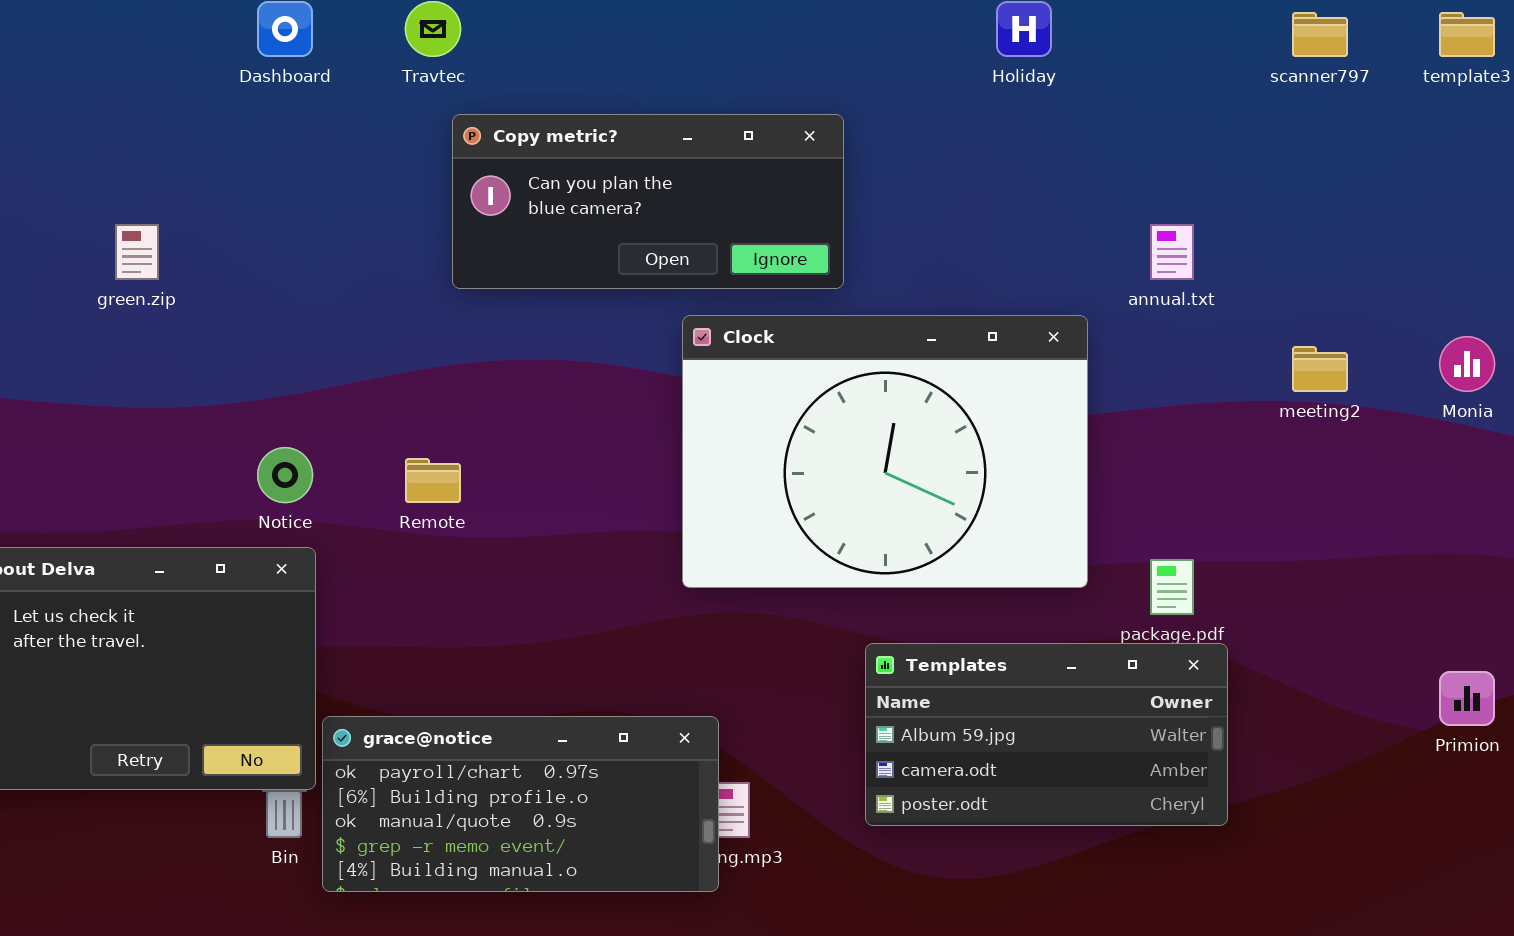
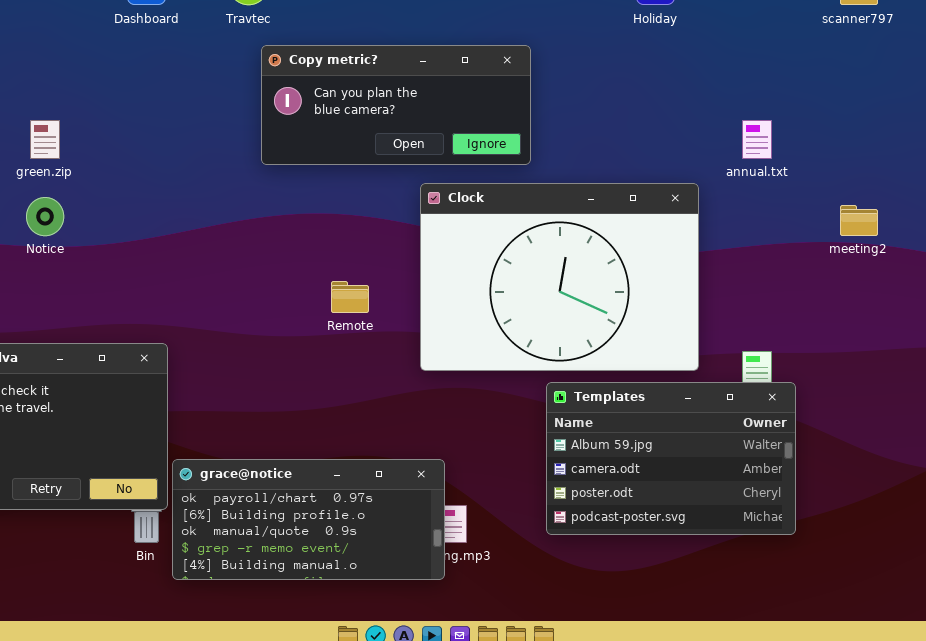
Notice: [257,447,313,503] -> [26,197,64,236], moved
Remote: [405,458,461,503] -> [331,281,369,313], moved
Templates: [865,643,1228,826] -> [546,382,796,535], resized

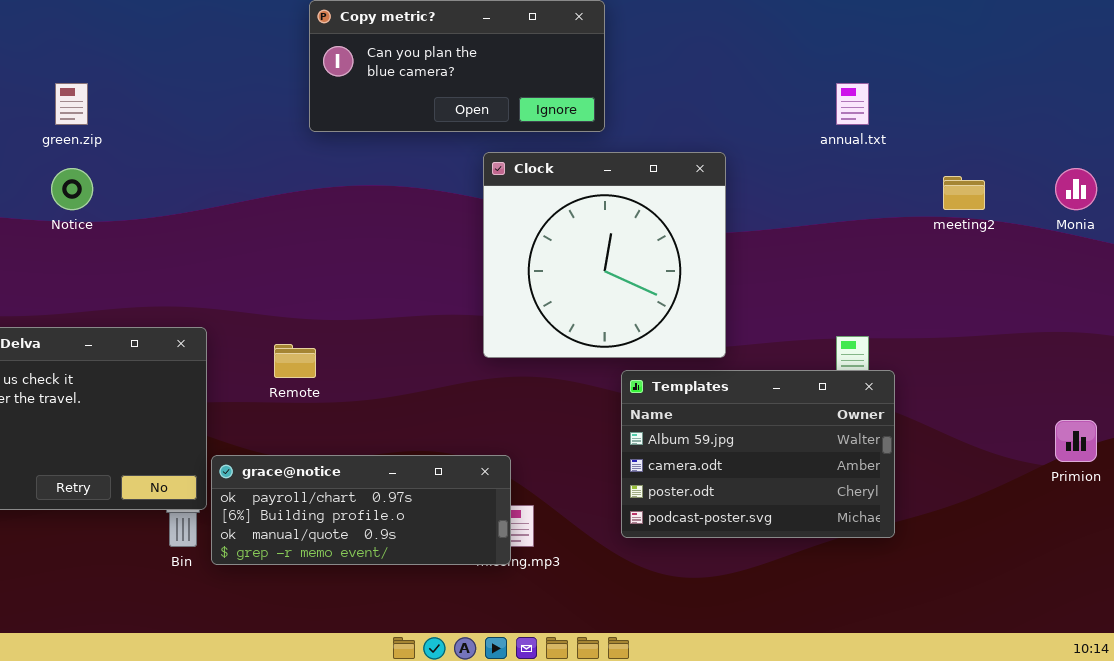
Clock: [420,183,699,371] -> [483,152,726,358], resized
Remote: [331,281,369,313] -> [274,344,316,378], moved
grace@notice: [172,459,445,580] -> [211,455,511,565], resized

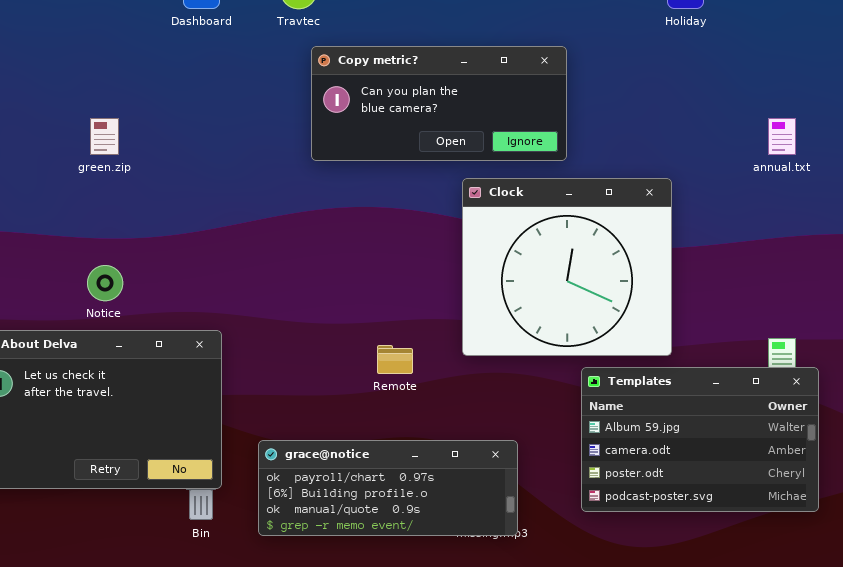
Notice: [51,168,93,210] -> [87,265,123,301], moved
Remote: [274,344,316,378] -> [377,345,413,374], moved
grace@notice: [211,455,511,565] -> [258,440,518,536], moved

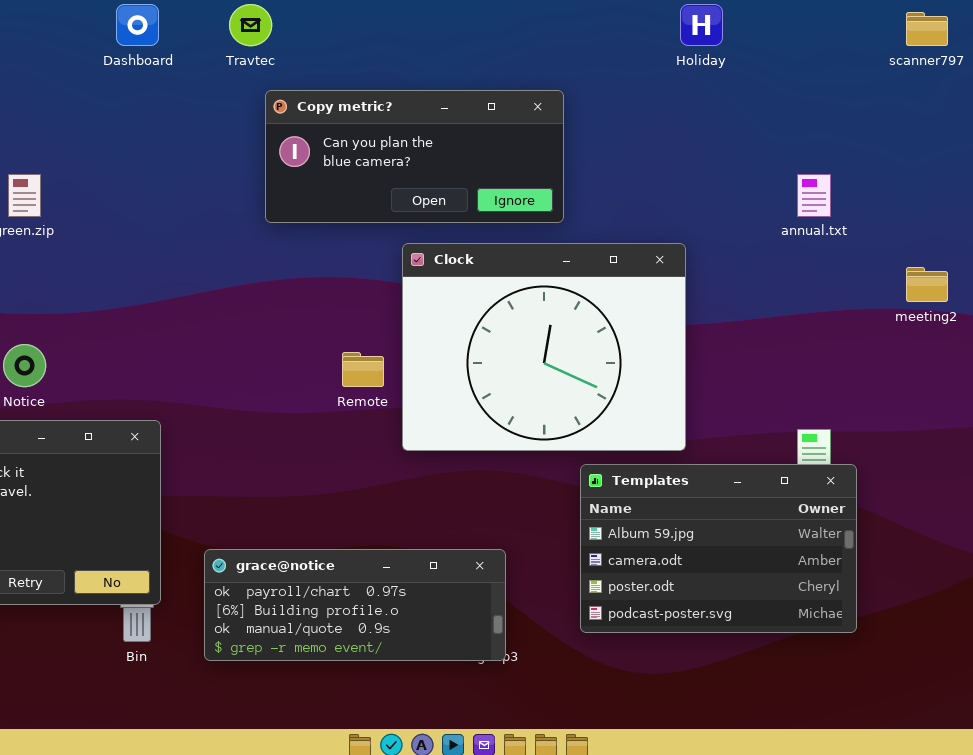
Clock: [462,178,672,356] -> [402,243,686,451], resized
Remote: [377,345,413,374] -> [342,352,384,387], moved

